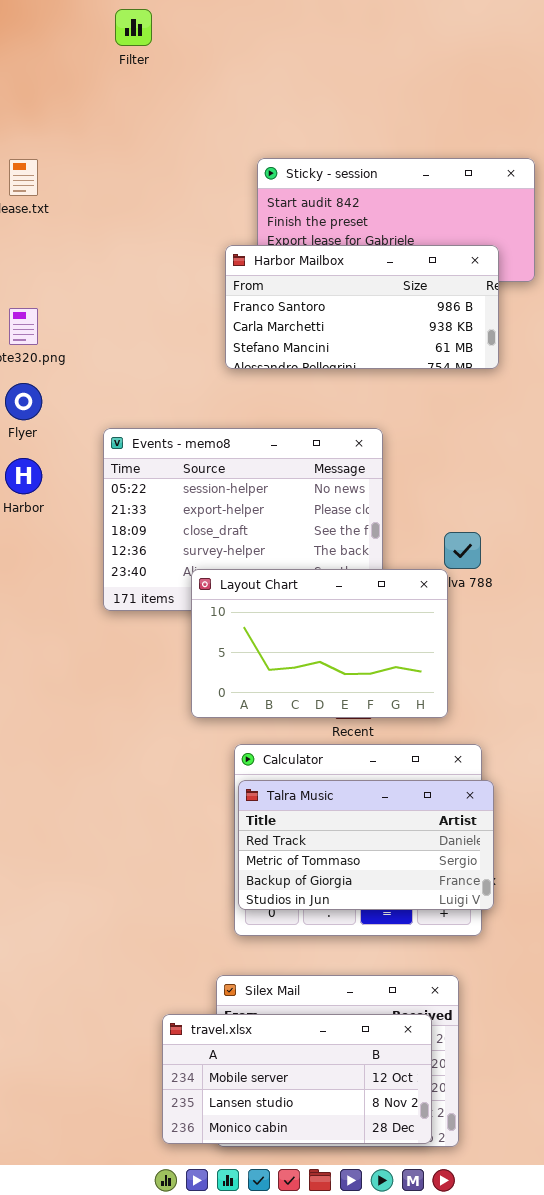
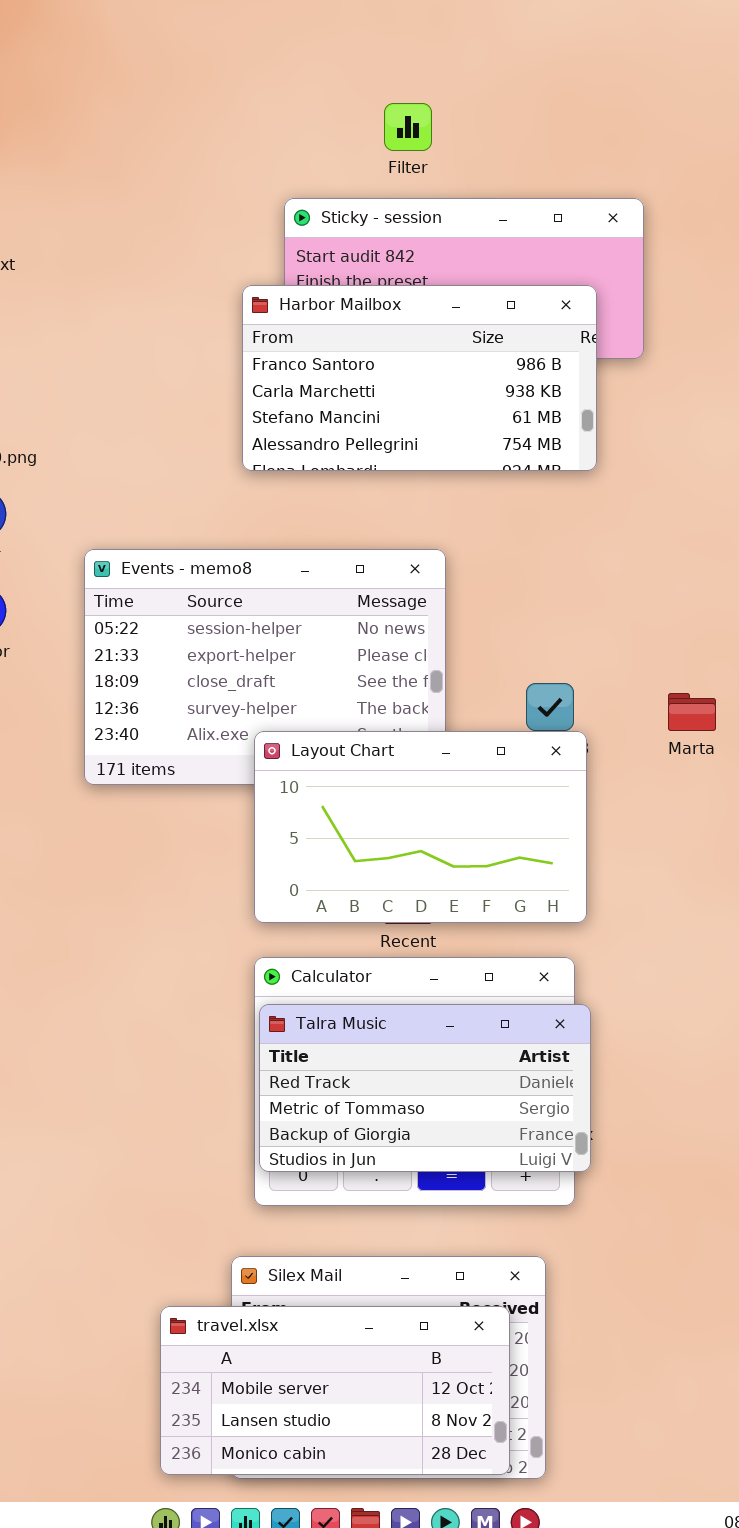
Filter: [115,9,152,46] -> [384,103,432,151], moved
Harbor Mailbox: [225,245,499,369] -> [242,285,597,471], resized
Layout Chart: [191,569,448,718] -> [254,731,587,923], moved

